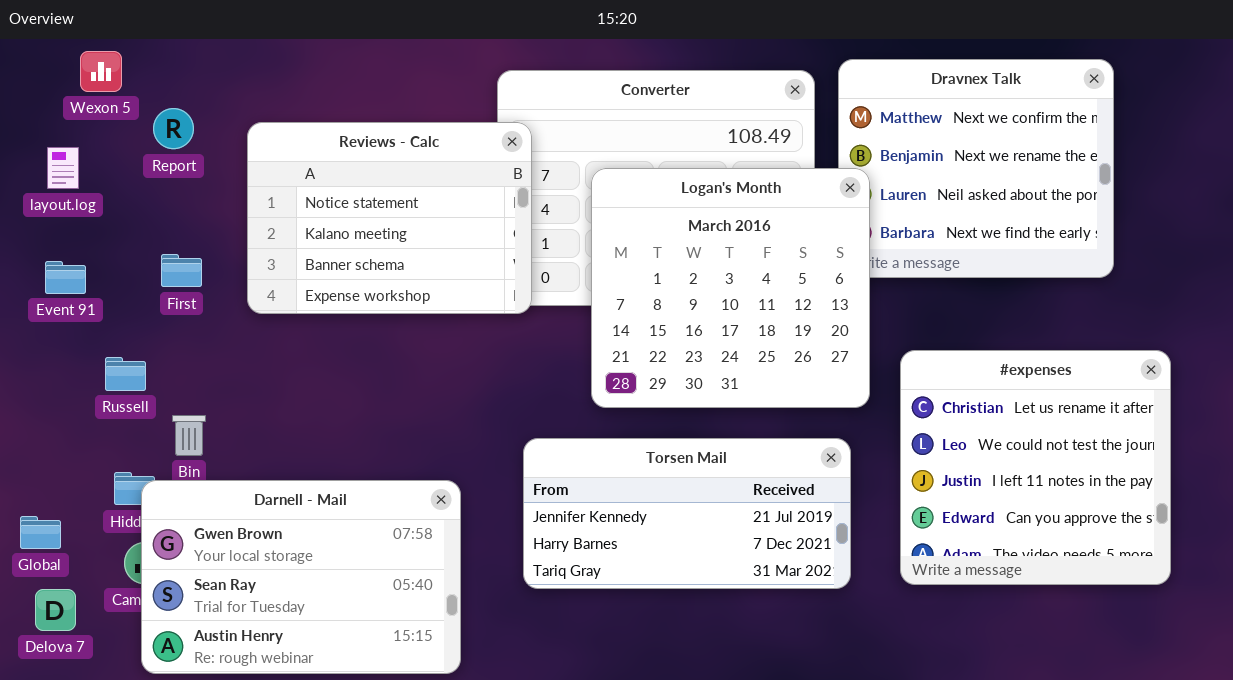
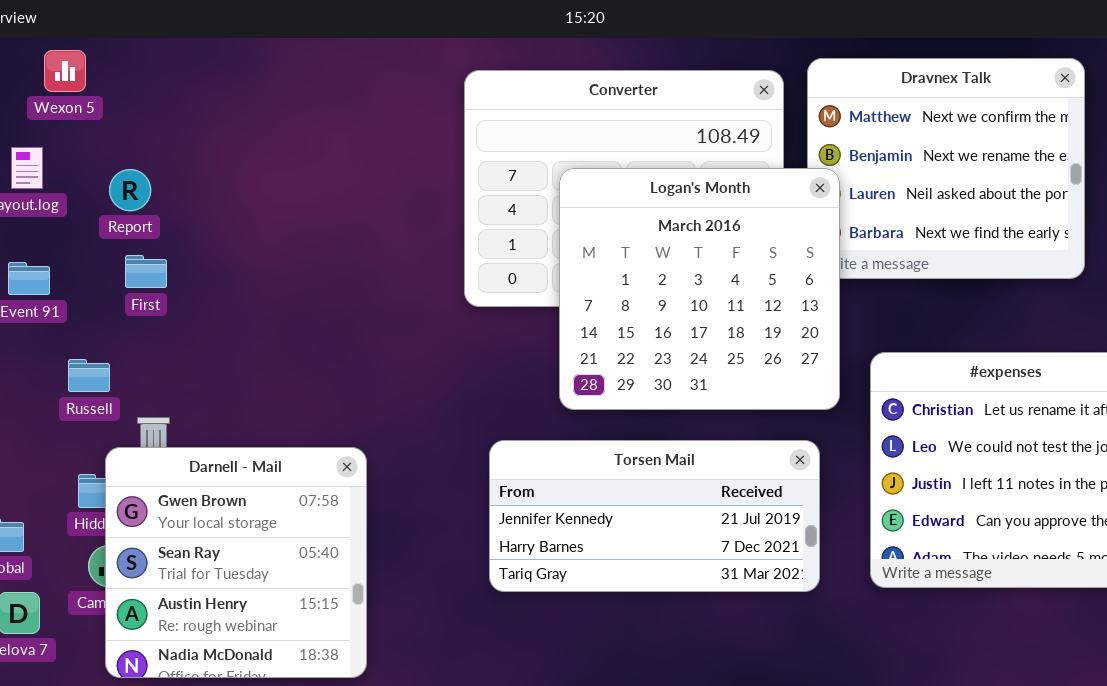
Report: [153,108,194,149] -> [109,169,151,211], moved
Reviews - Calc: [247,122,532,314] -> none, closed
Darnell - Mail: [141,480,461,674] -> [105,447,367,678], resized

